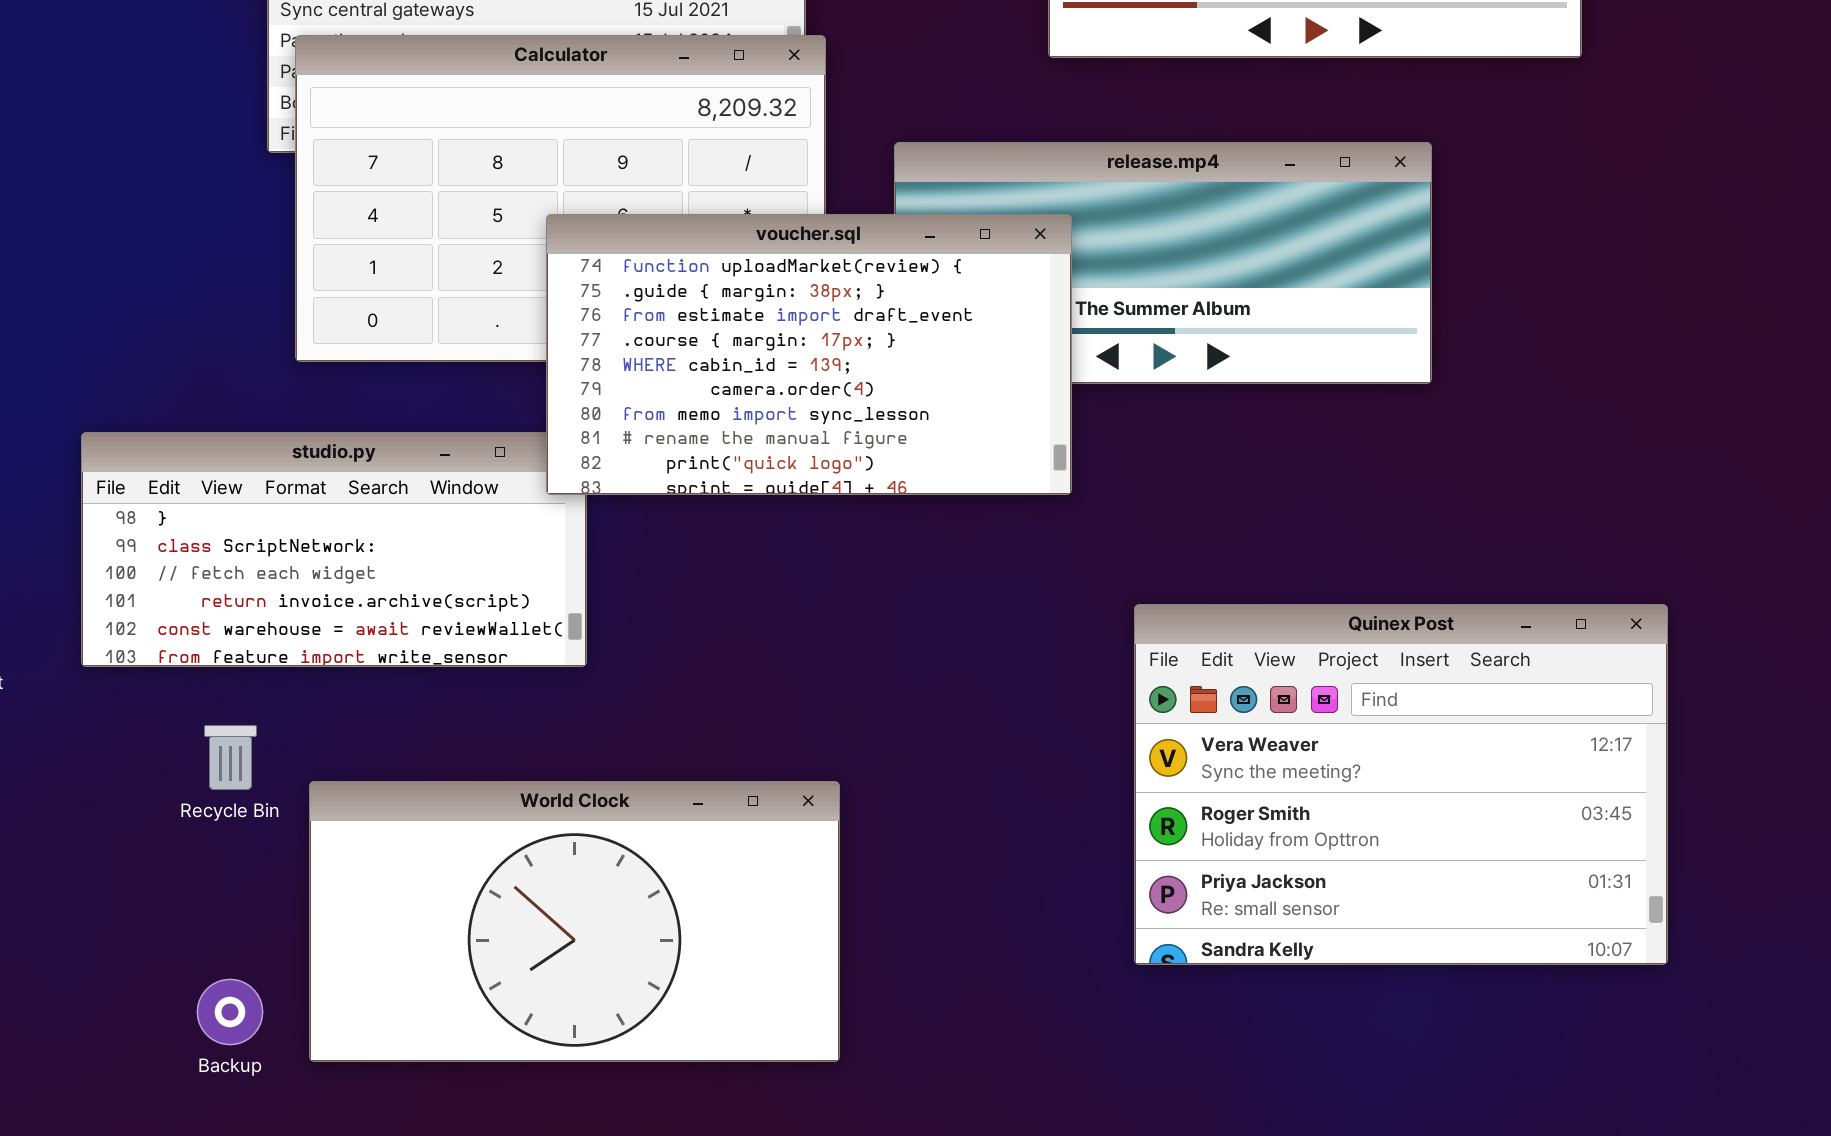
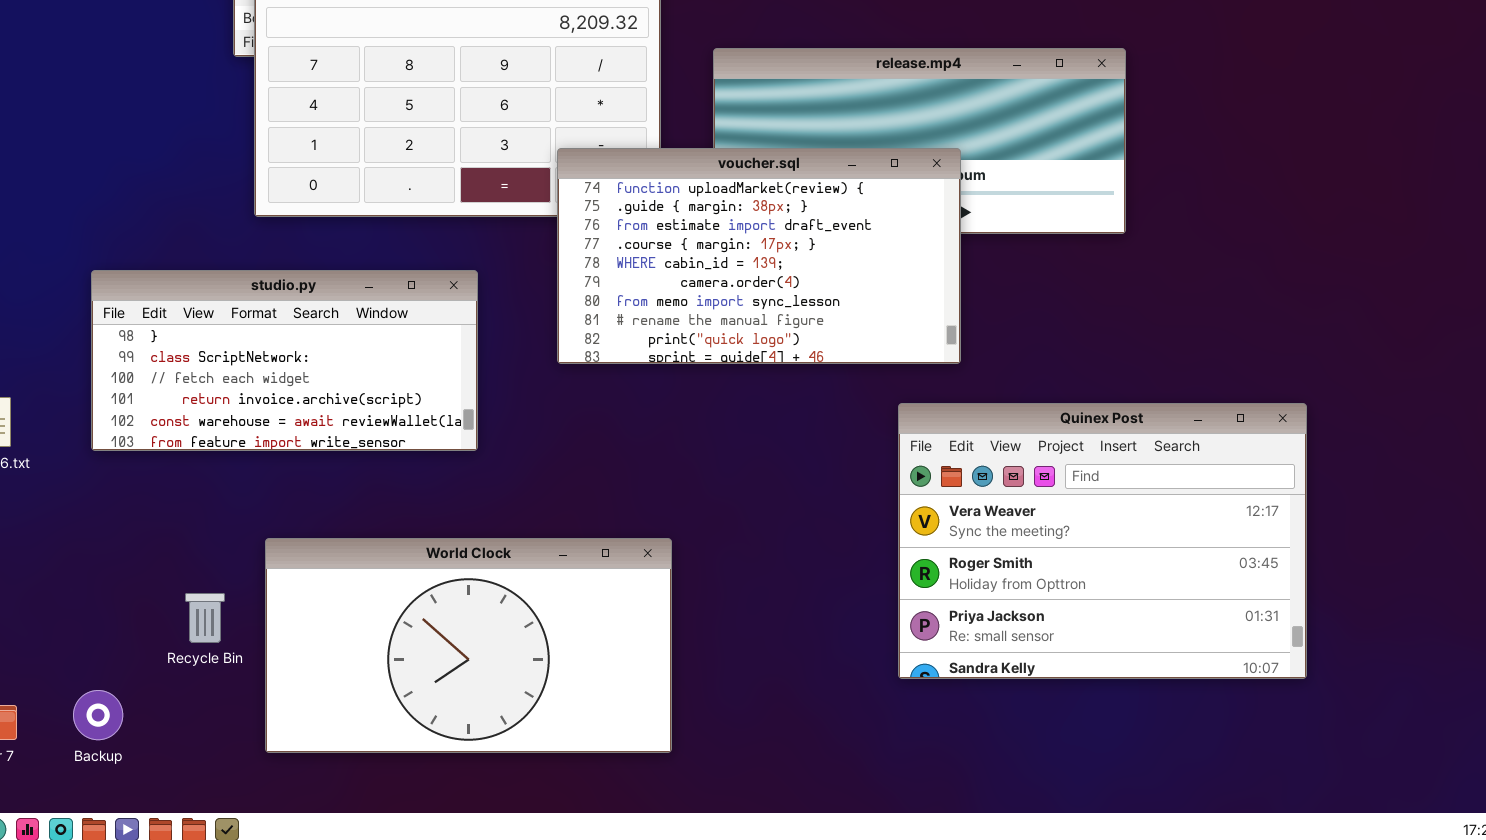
voucher.sql: [546,214,1072,495] -> [557,148,961,364], moved
Recycle Bin: [204,725,257,790] -> [185,593,225,643], moved
Backup: [197,979,263,1045] -> [73,690,123,740], moved

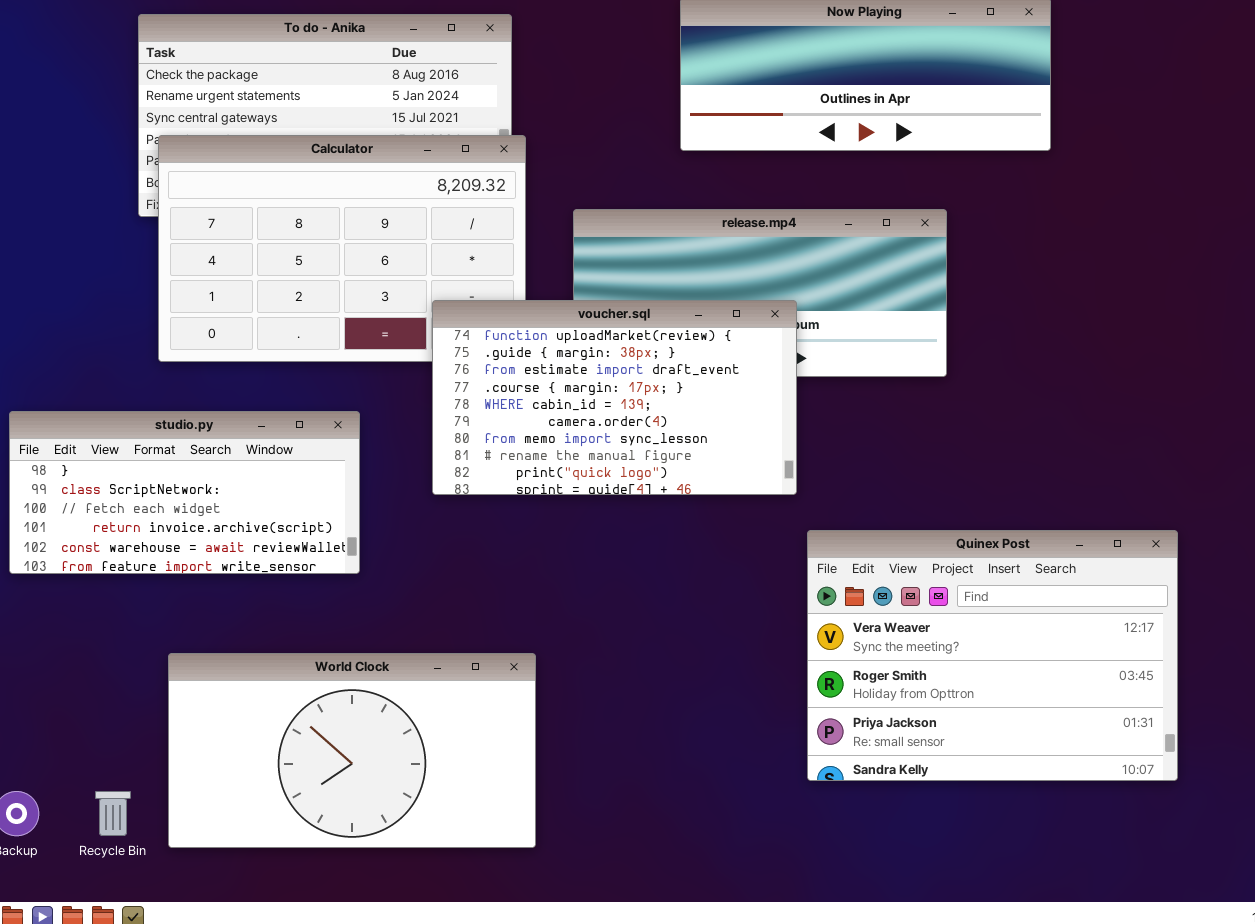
Quinex Post: [898,403,1307,679] -> [807,530,1178,781], moved
Recycle Bin: [185,593,225,643] -> [95,791,131,836], moved

